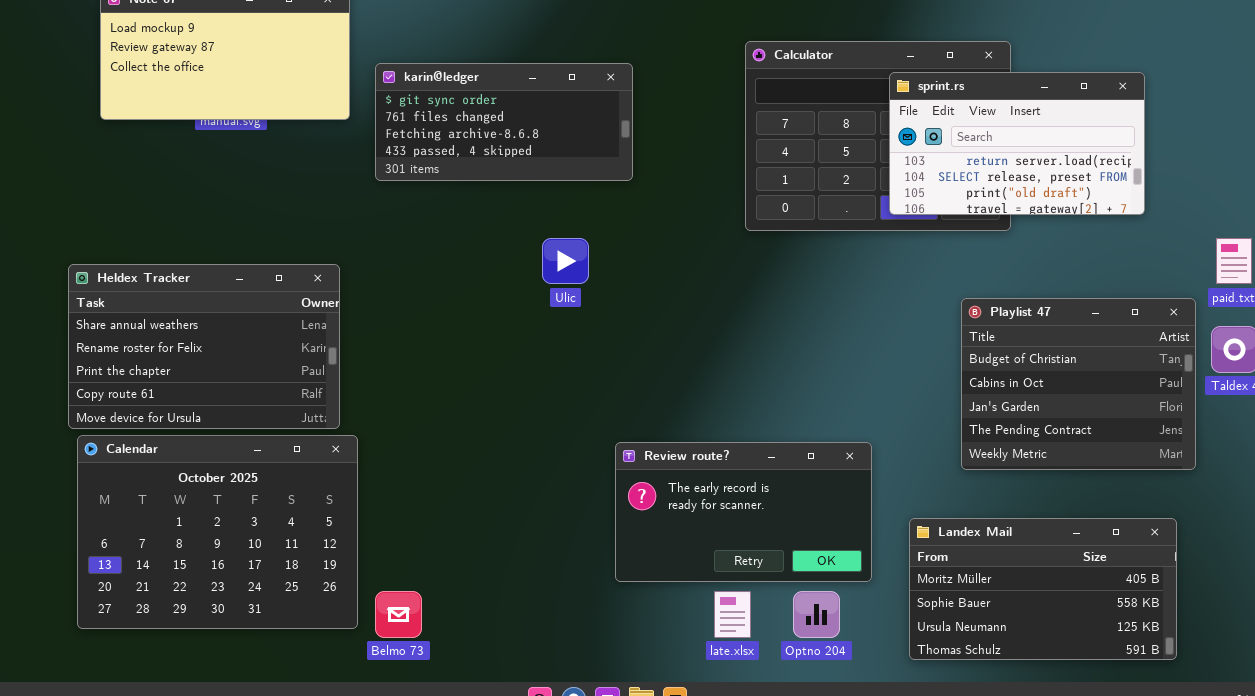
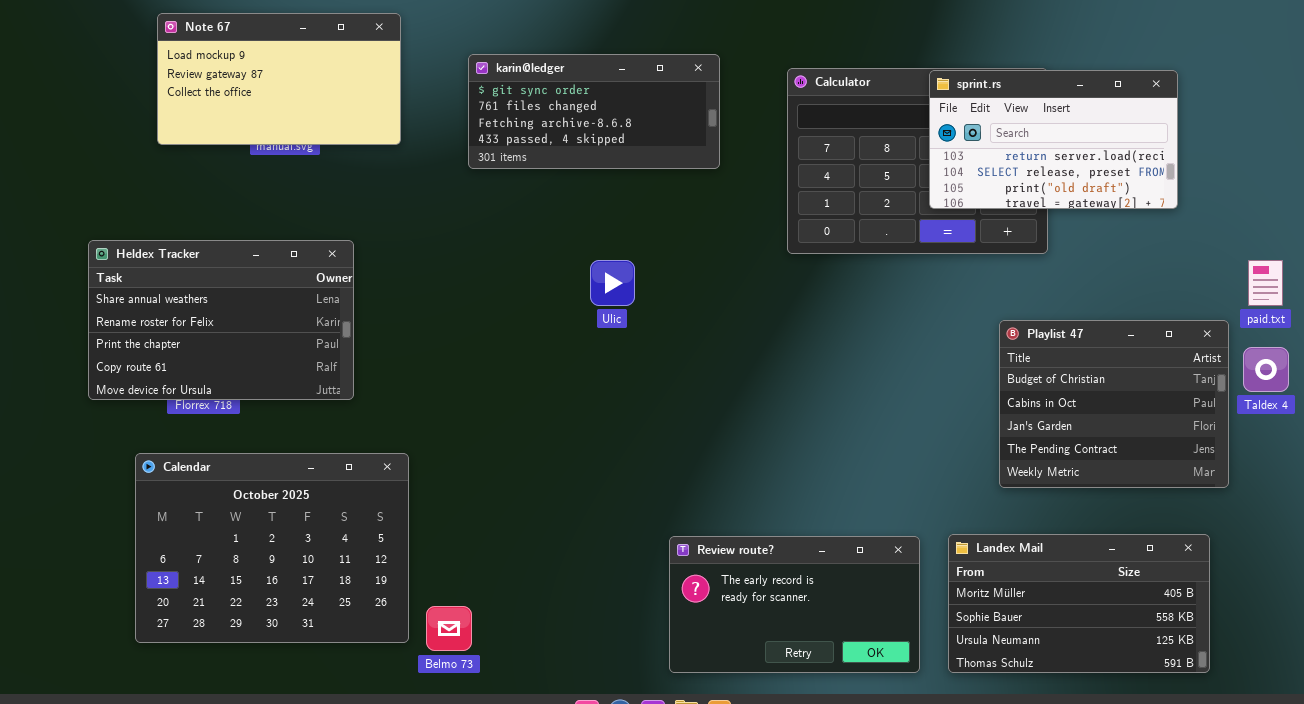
karin@ledger: [375,63,633,181] -> [468,54,720,169], moved
sprint.rs: [889,72,1145,215] -> [929,70,1178,209], moved
Heldex Tracker: [68,264,340,429] -> [88,240,354,400], moved
Review route?: [615,442,872,582] -> [669,536,920,673], moved

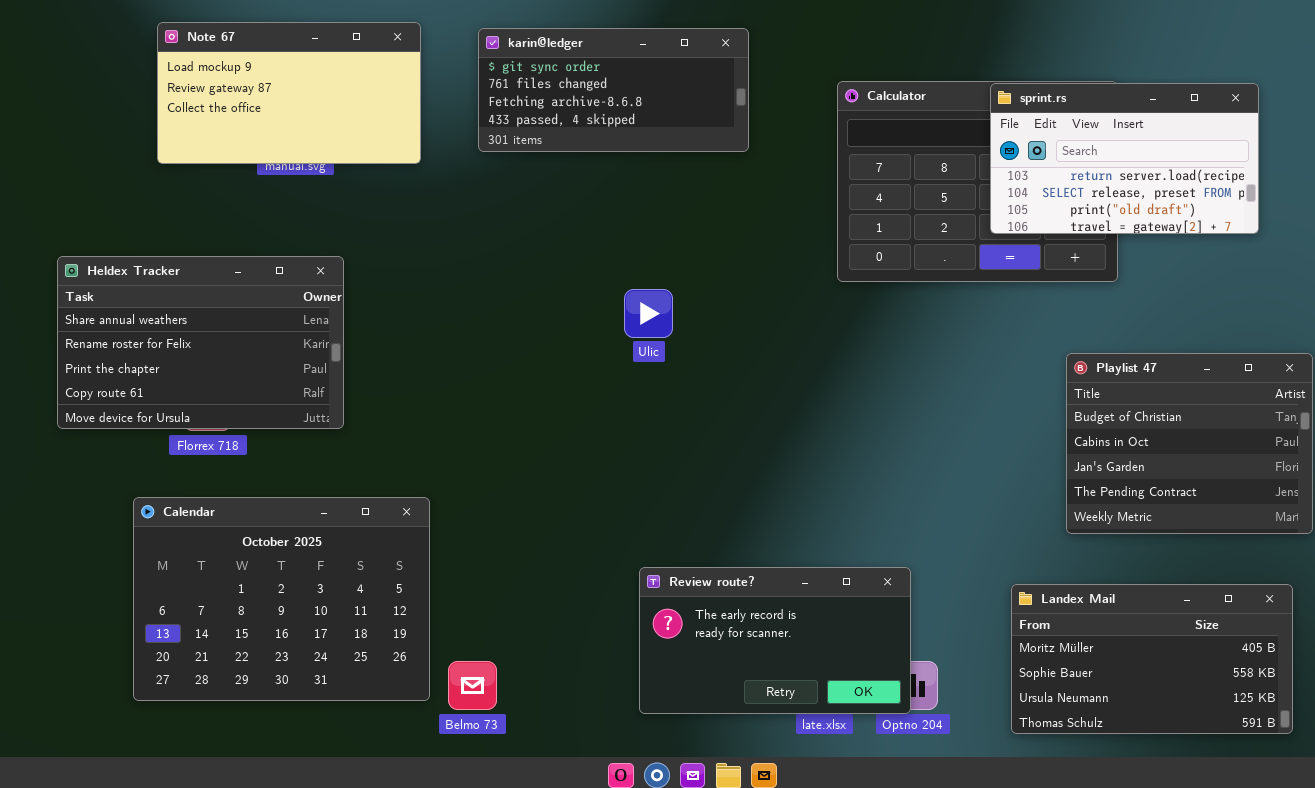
karin@ledger: [468,54,720,169] -> [478,28,749,152], moved
Heldex Tracker: [88,240,354,400] -> [57,256,344,429], moved
Review route?: [669,536,920,673] -> [639,567,911,714], moved

